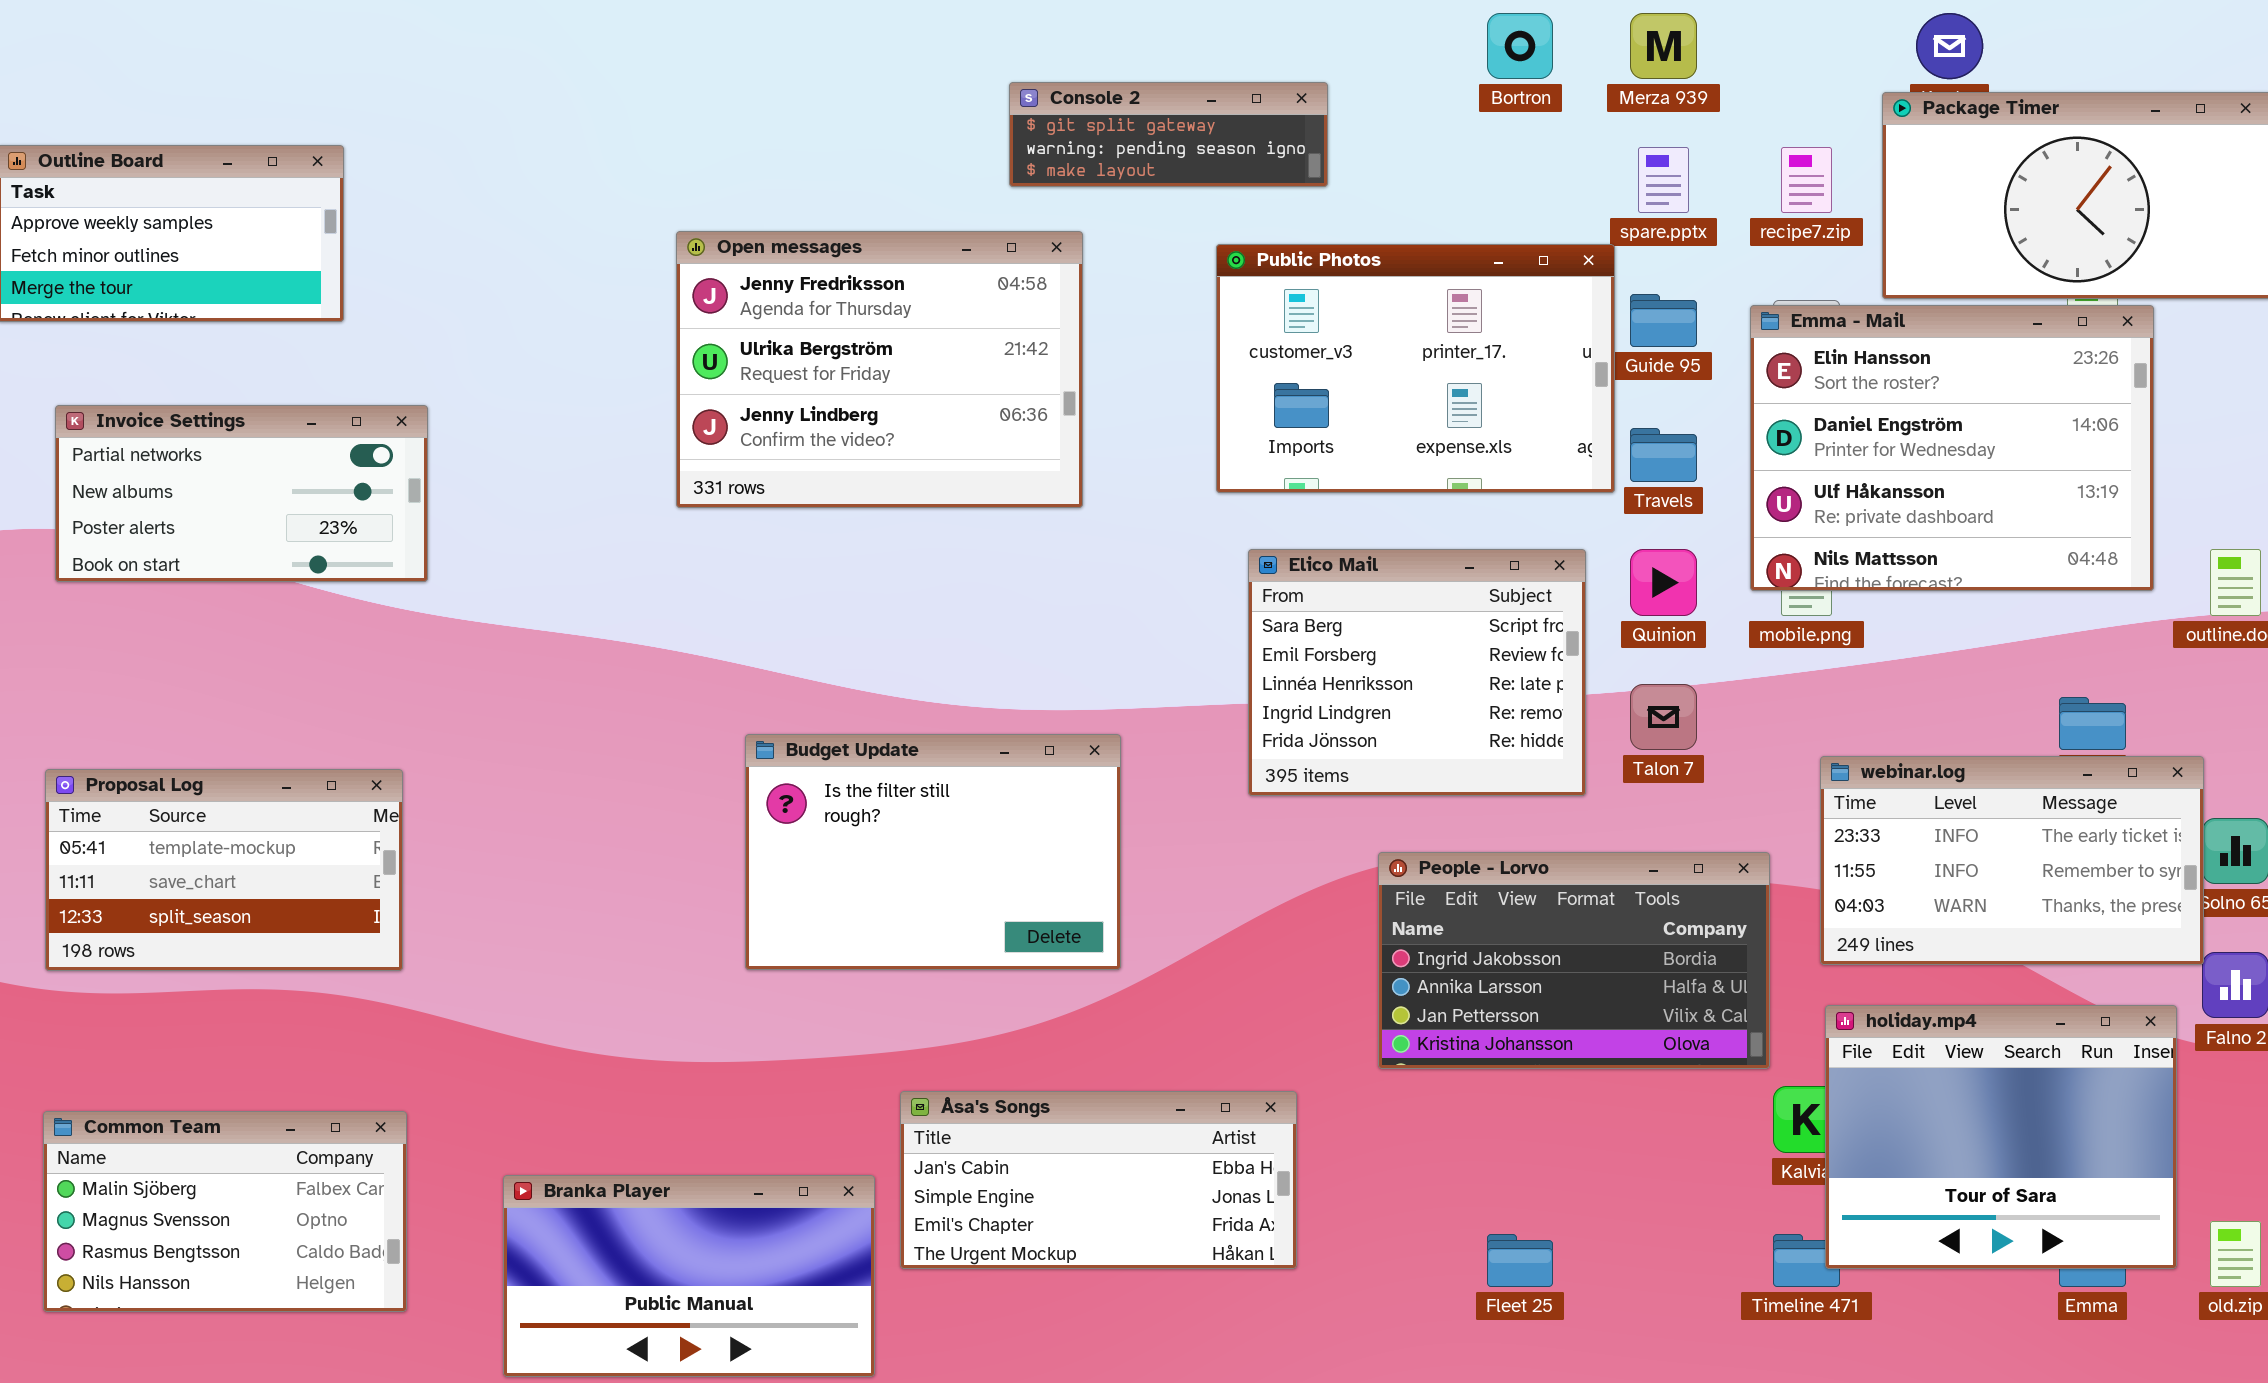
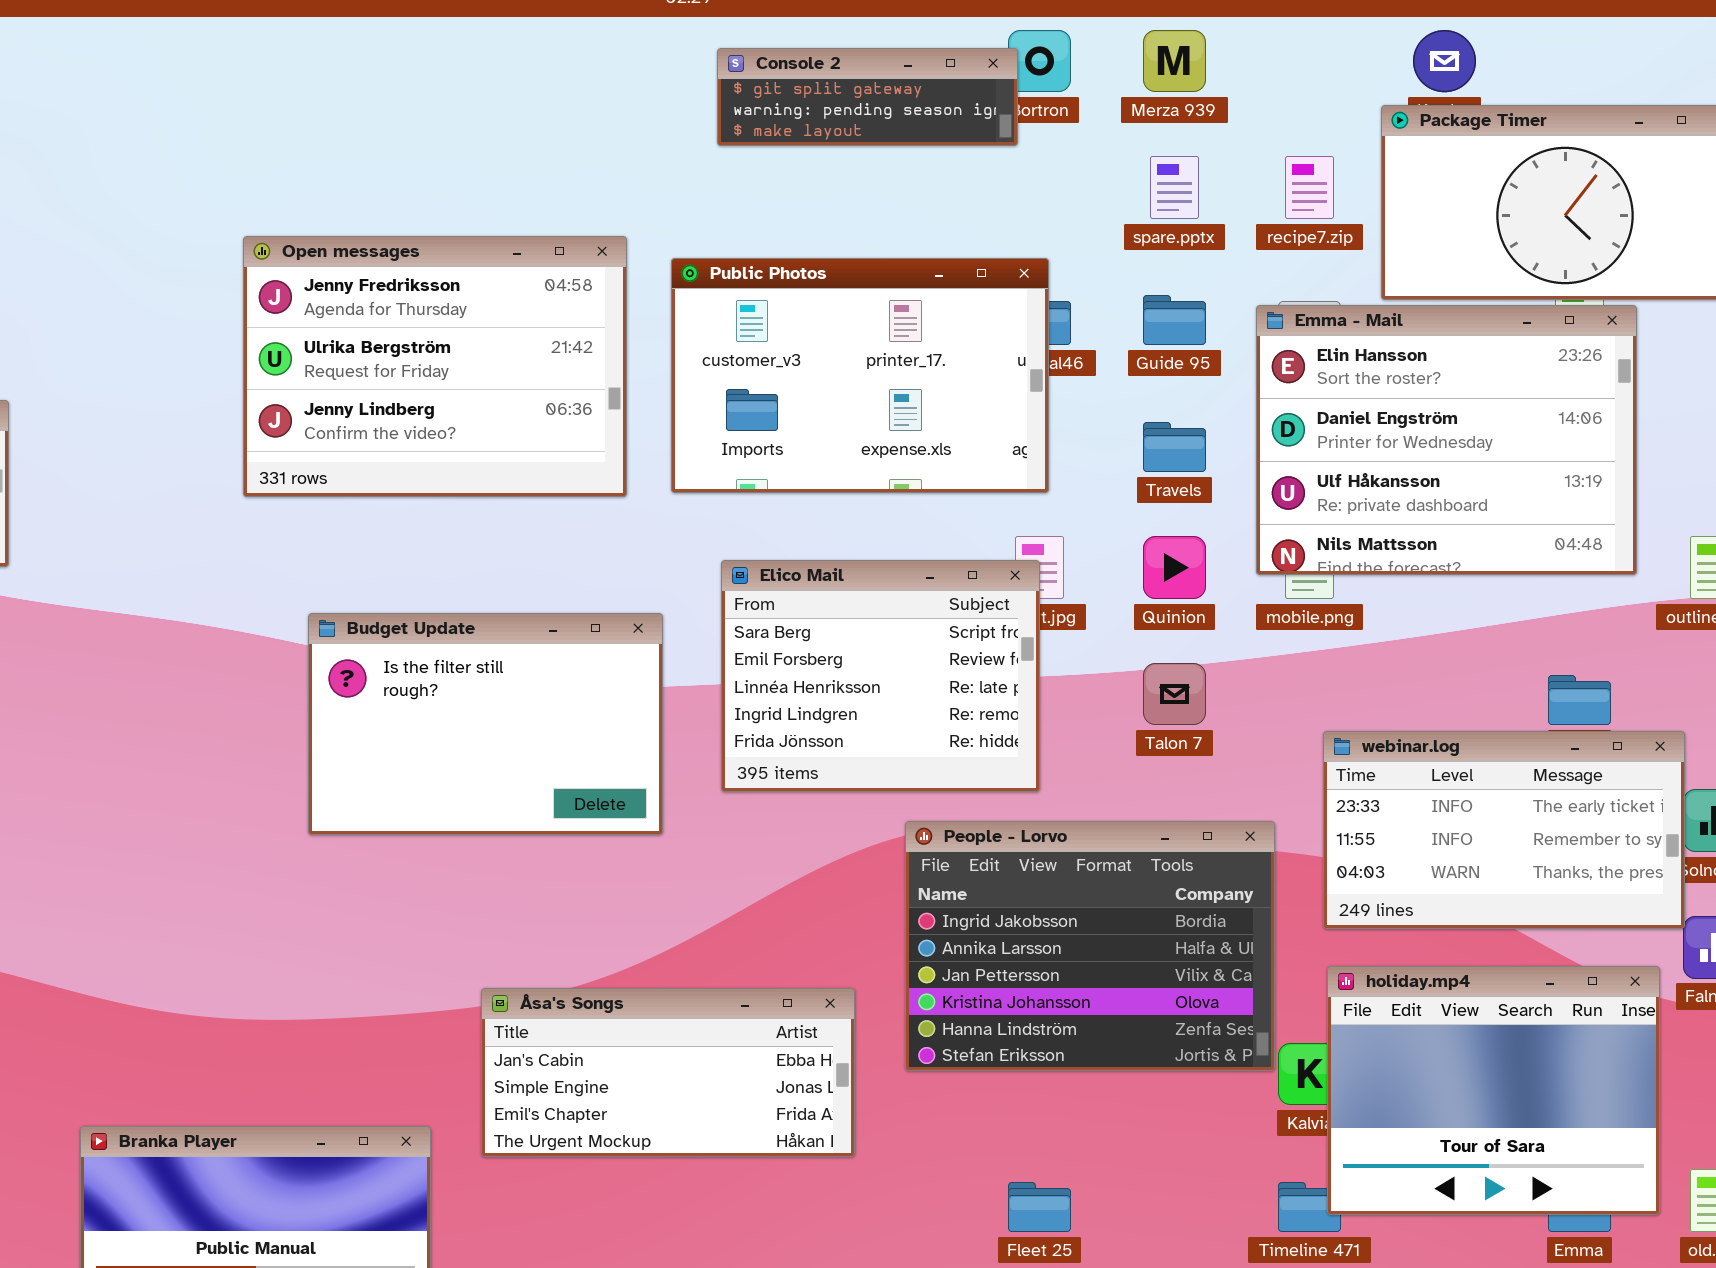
Console 2: [1009,82,1328,187] -> [717,48,1018,146], moved
Public Photos: [1216,244,1615,493] -> [671,258,1049,493], moved
Elico Mail: [1248,549,1586,796] -> [721,560,1040,792], moved
Budget Update: [745,734,1121,970] -> [308,613,663,835], moved
People - Lorvo: [1378,852,1770,1069] -> [905,821,1275,1071], resized
Åsa's Songs: [900,1091,1297,1269] -> [481,988,855,1157], moved

